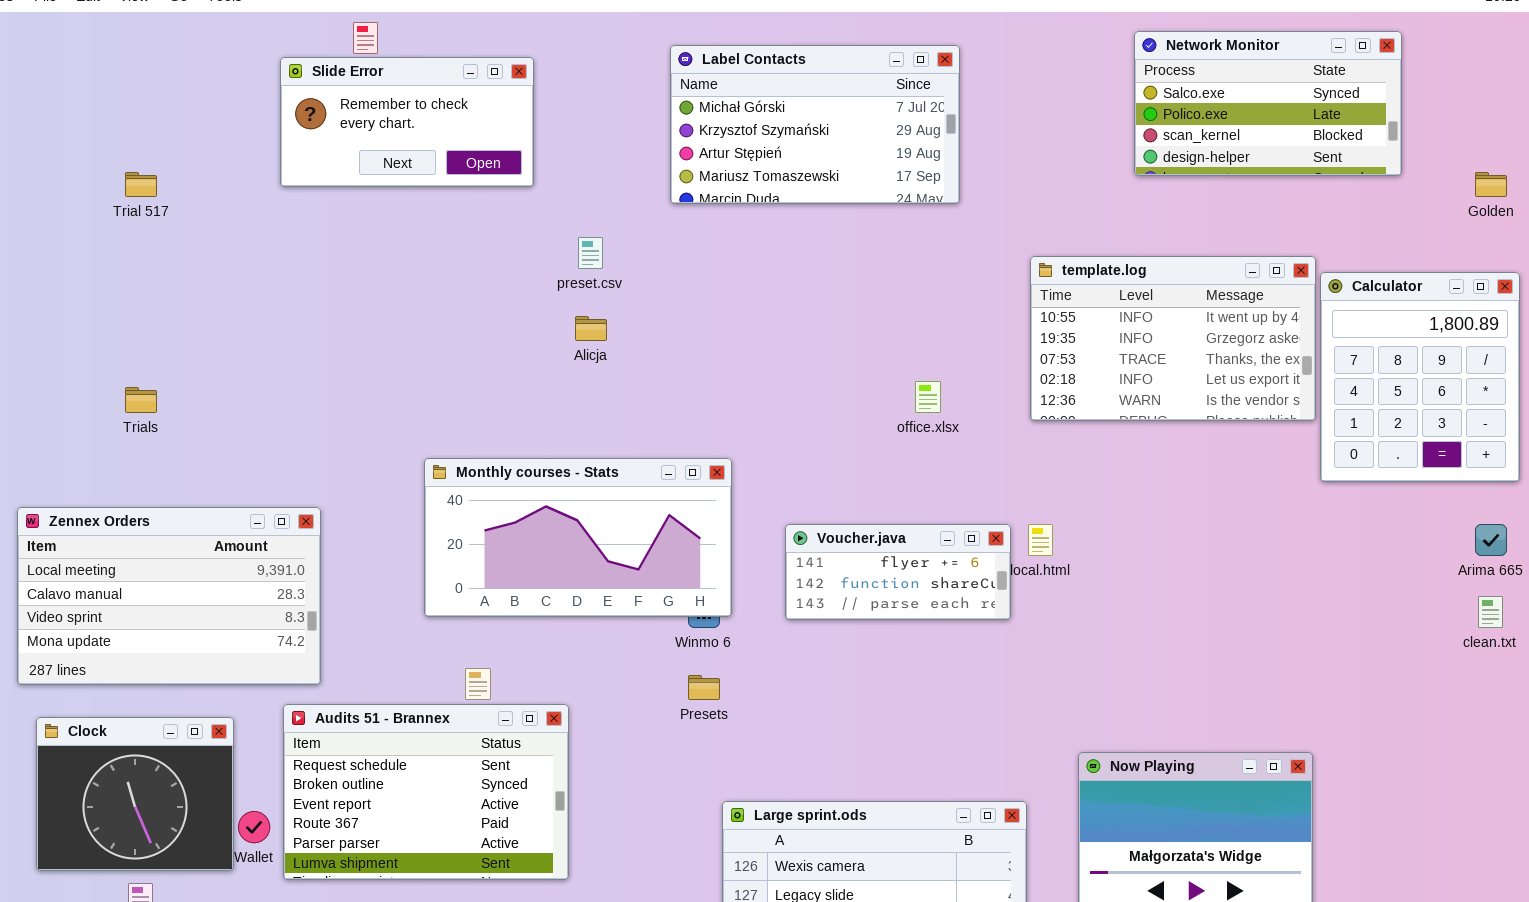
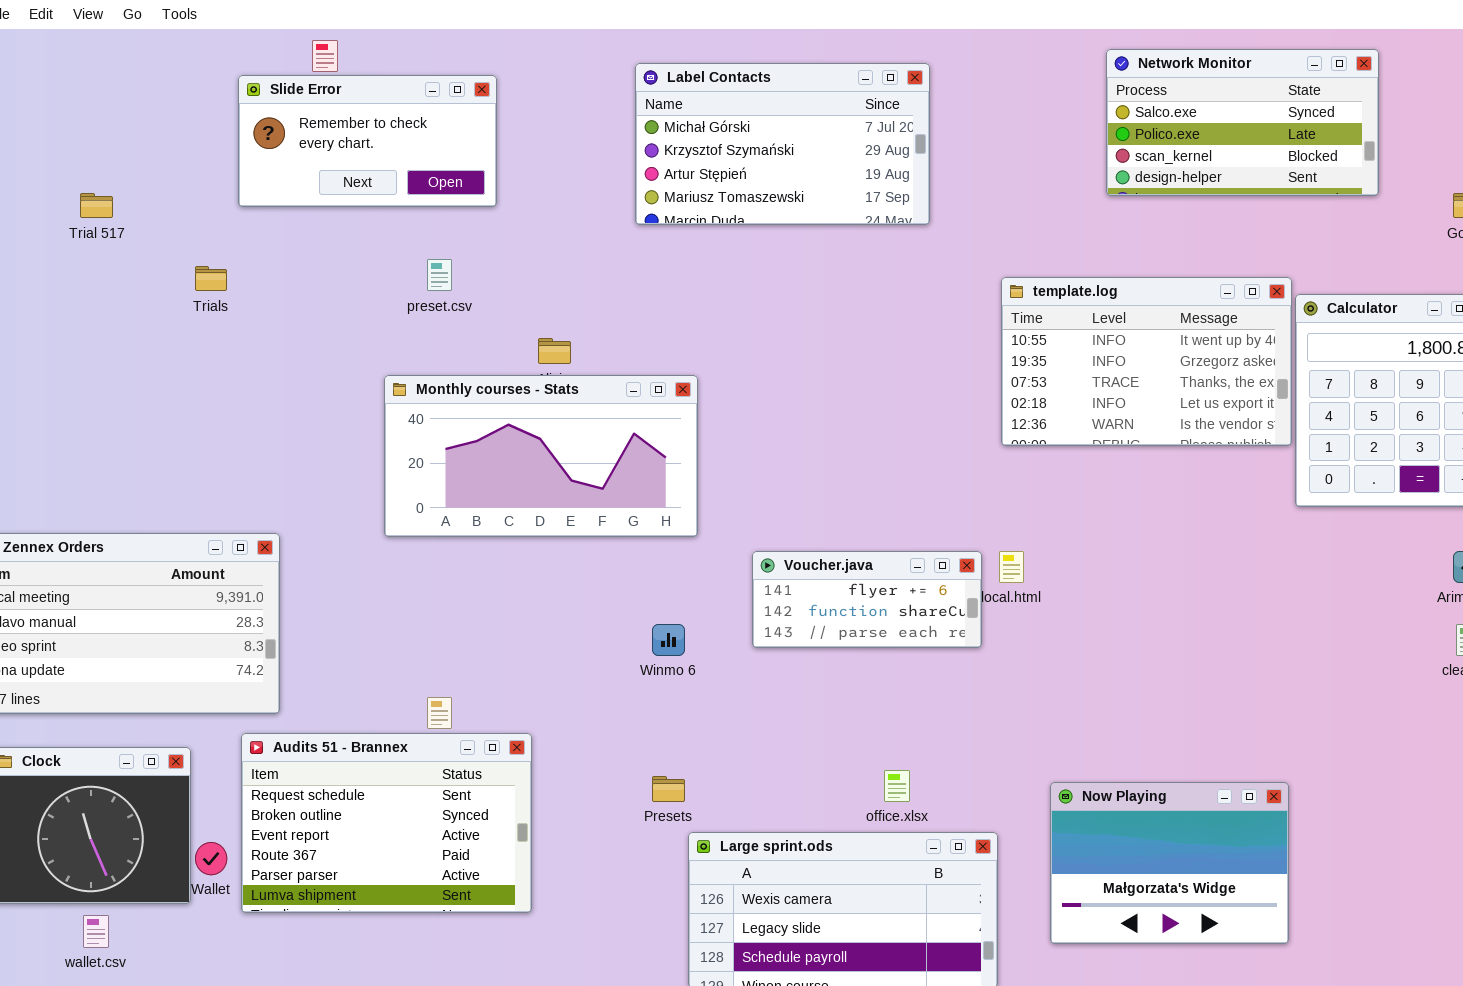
preset.csv: [578,237,603,269] -> [427,259,452,291], moved
office.xlsx: [915,381,941,413] -> [884,770,910,802], moved
Trials: [125,387,157,413] -> [195,266,227,291], moved
Monthly courses - Stats: [424,458,732,617] -> [384,375,698,537], moved
Presets: [688,675,720,700] -> [652,776,685,802], moved

